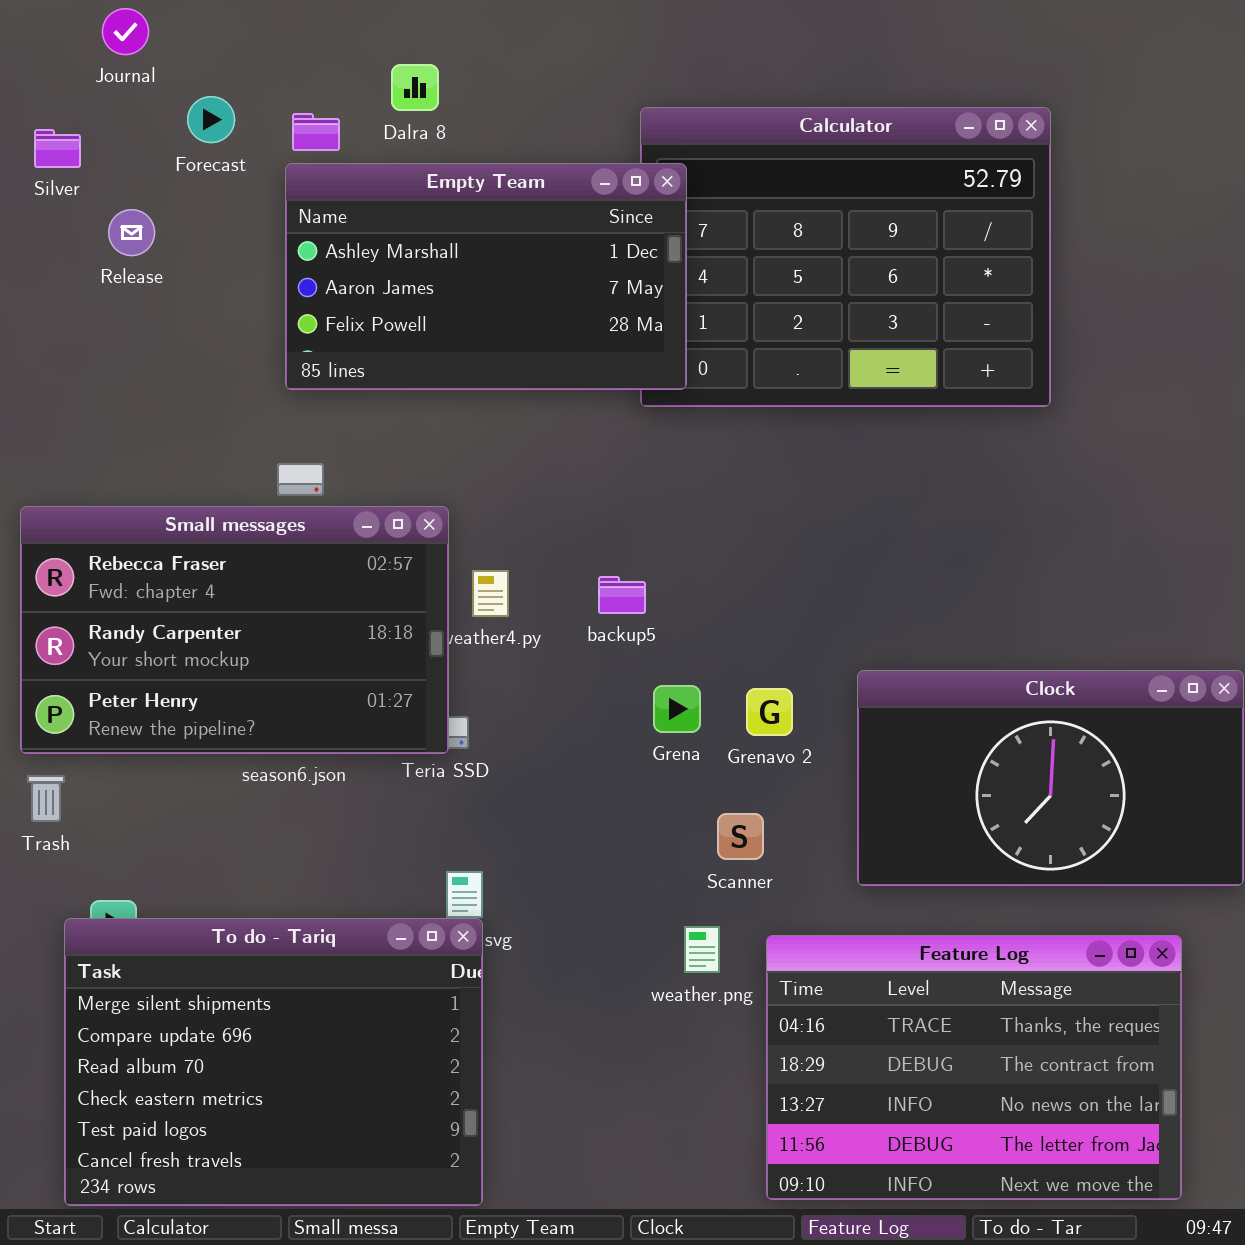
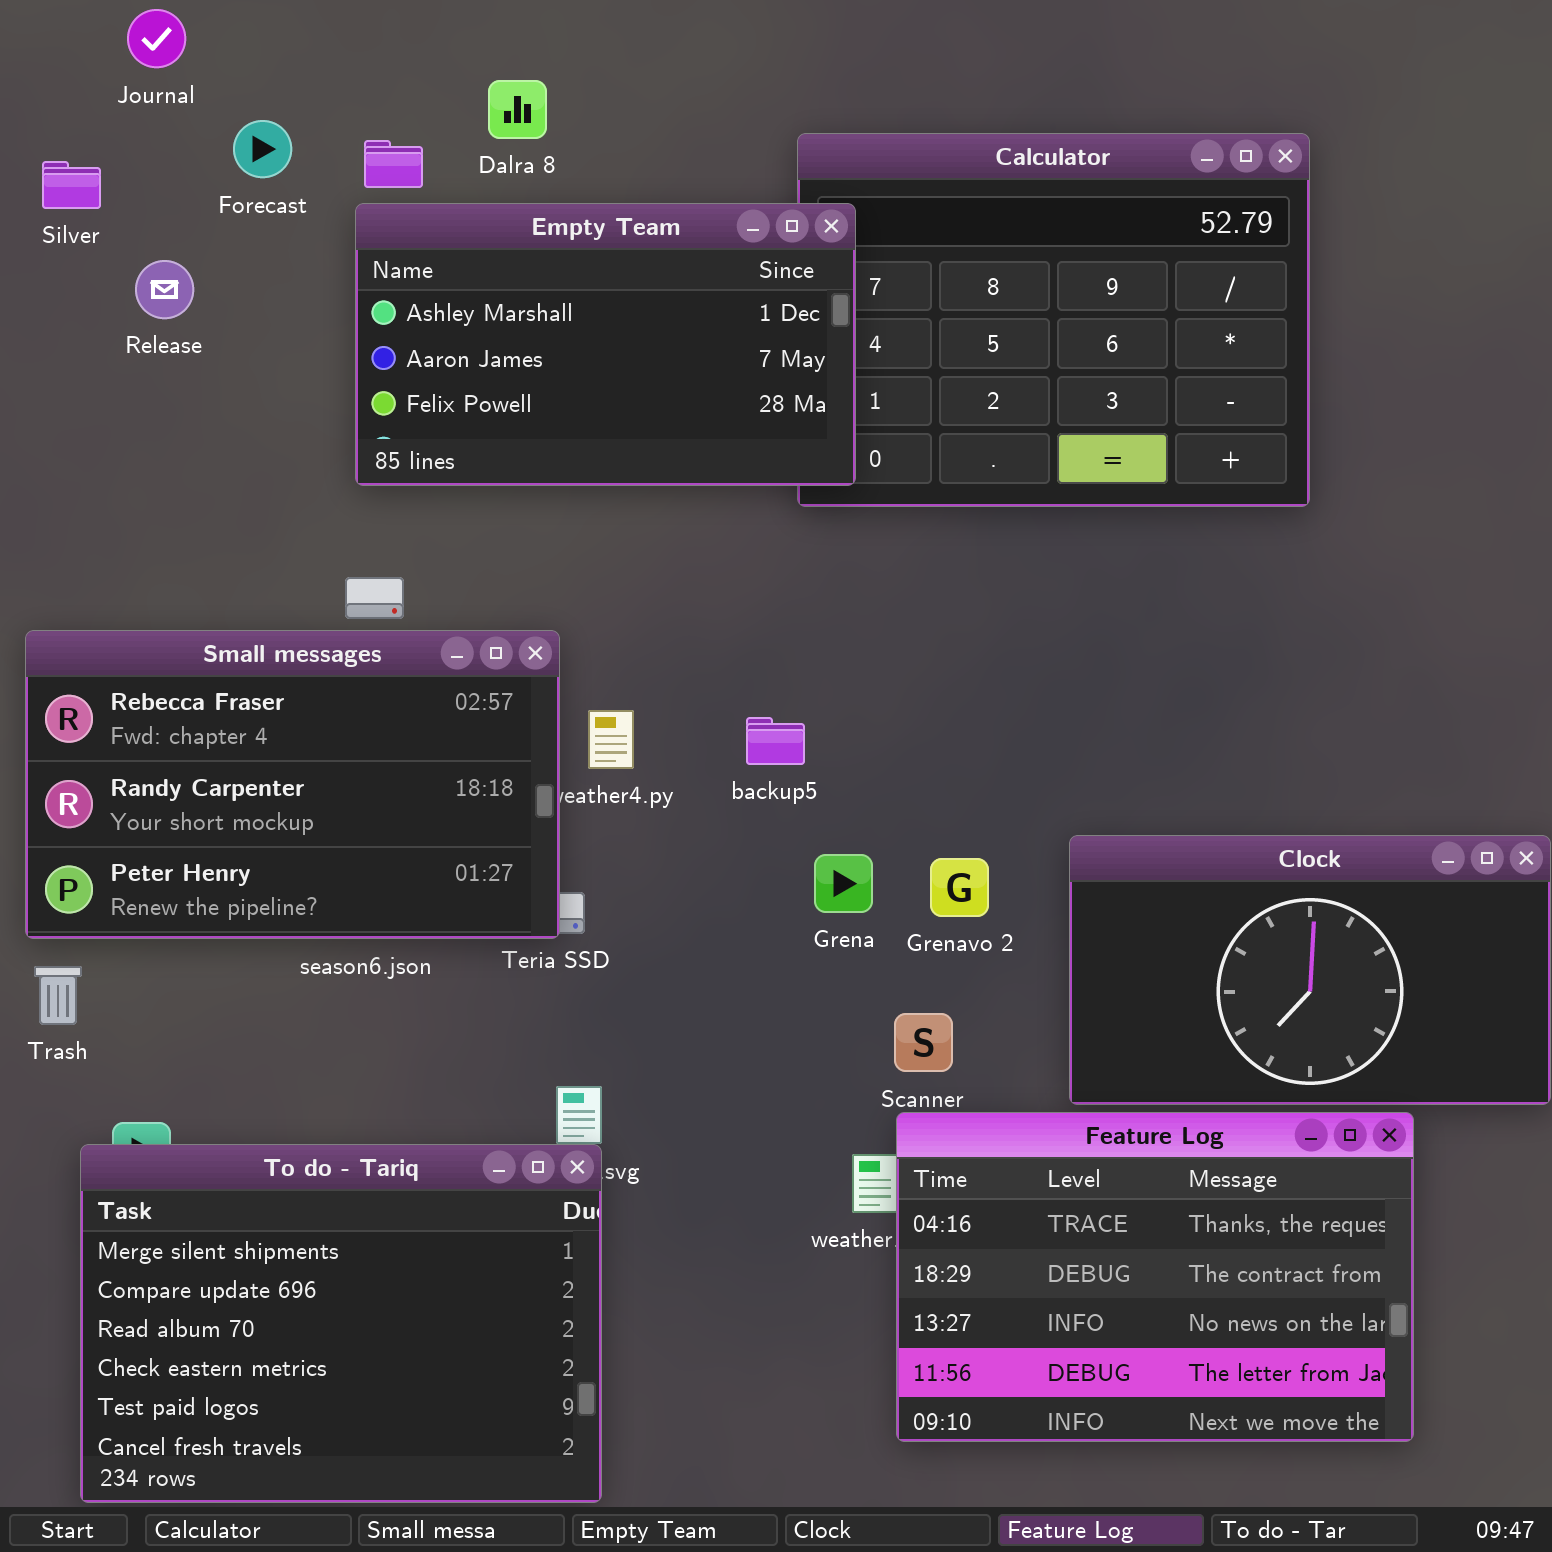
Feature Log: [766,935,1182,1200] -> [896,1112,1414,1442], moved

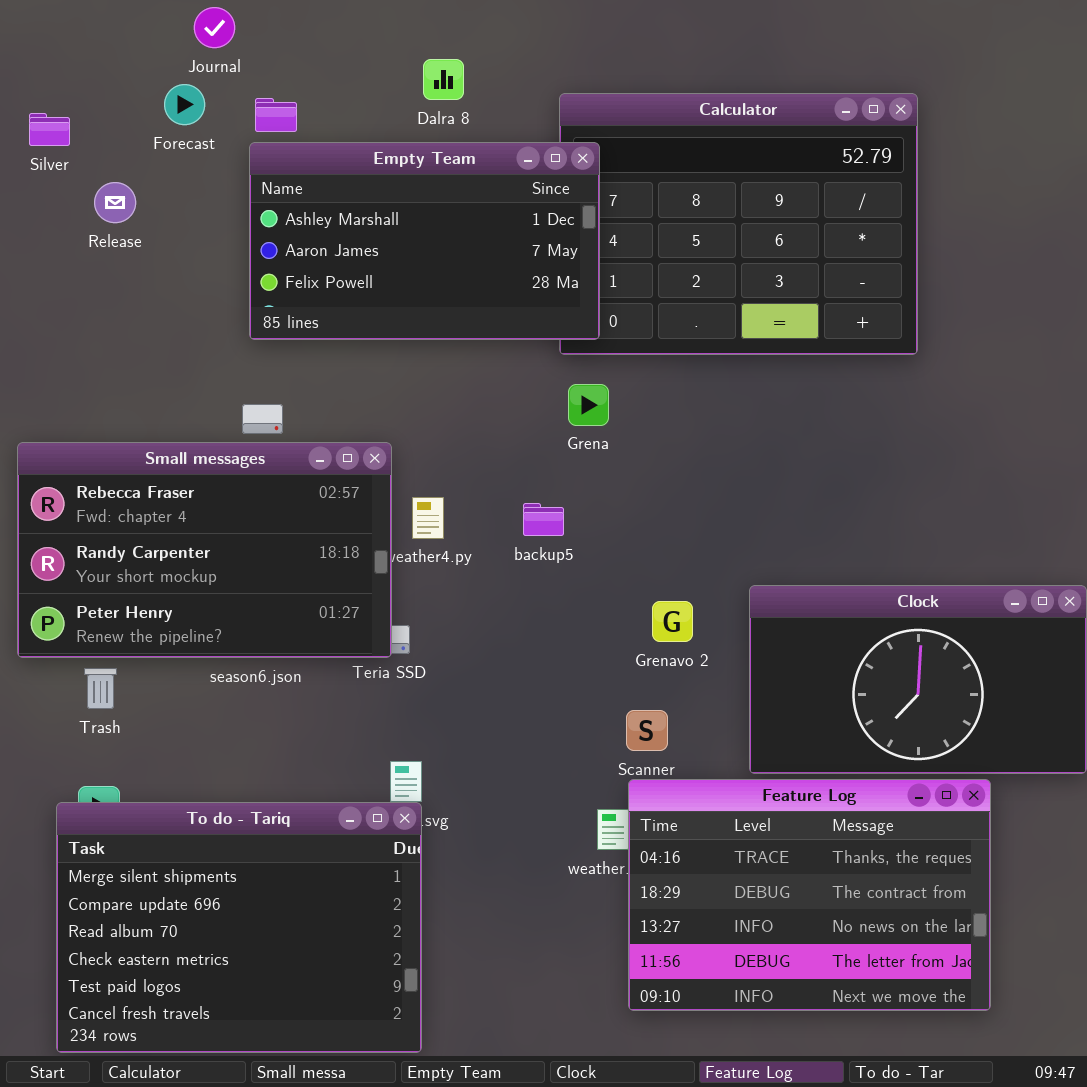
Journal: [127,9,186,68] -> [194,7,235,48], moved
Dalra 8: [488,80,547,139] -> [423,59,464,100], moved
Grena: [814,854,873,913] -> [568,384,609,426], moved
Trash: [34,966,82,1025] -> [84,668,117,709], moved

